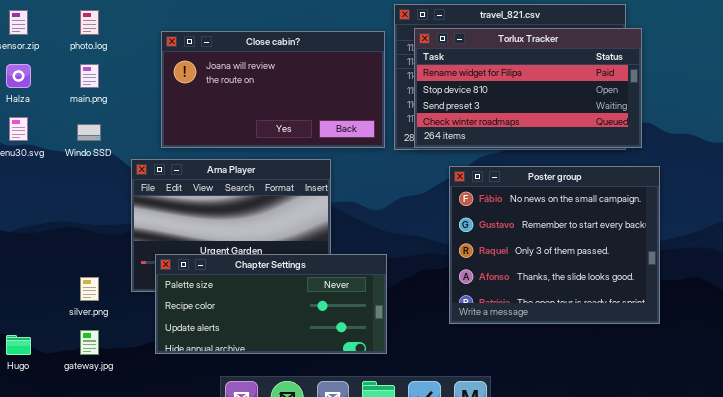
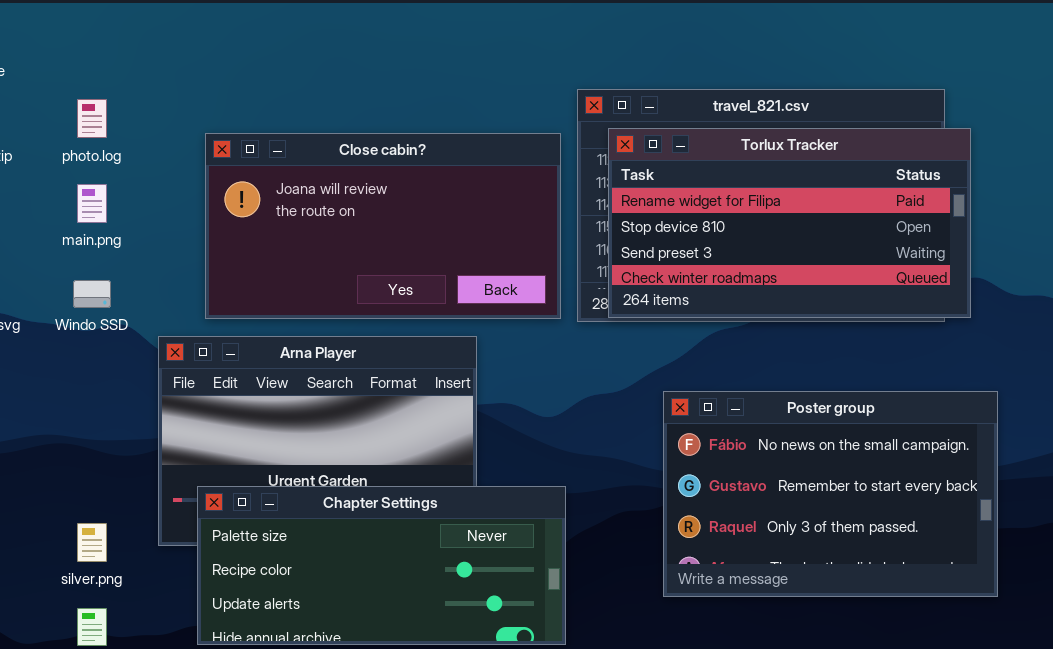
Poster group: [449,166,660,324] -> [663,391,998,597], resized

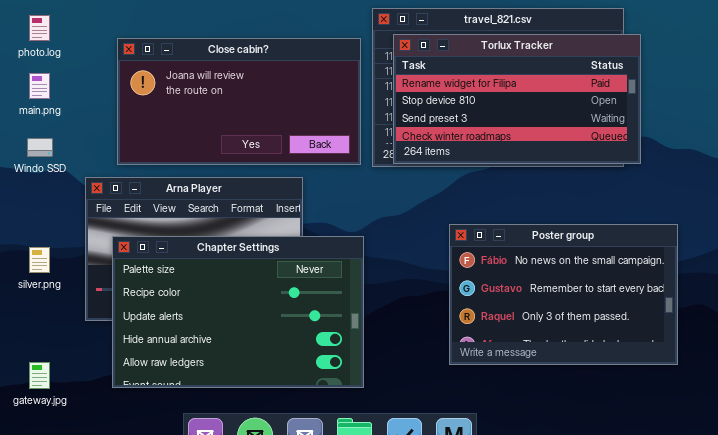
Poster group: [663,391,998,597] -> [449,224,678,365], moved
Chapter Settings: [197,486,566,645] -> [112,236,364,388], resized
silver.png: [77,523,107,562] -> [29,247,50,273], moved

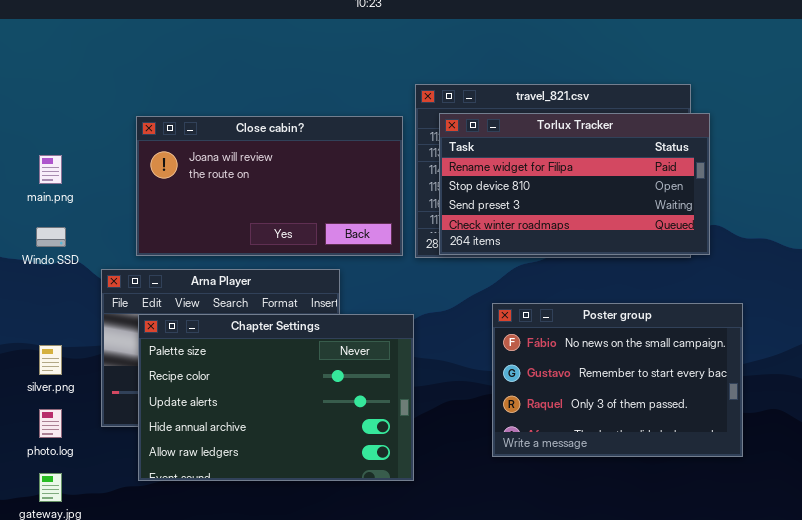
photo.log: [29,15,50,41] -> [39,409,62,438], moved
Poster group: [449,224,678,365] -> [492,303,743,457], moved
Chapter Settings: [112,236,364,388] -> [138,314,414,481], moved

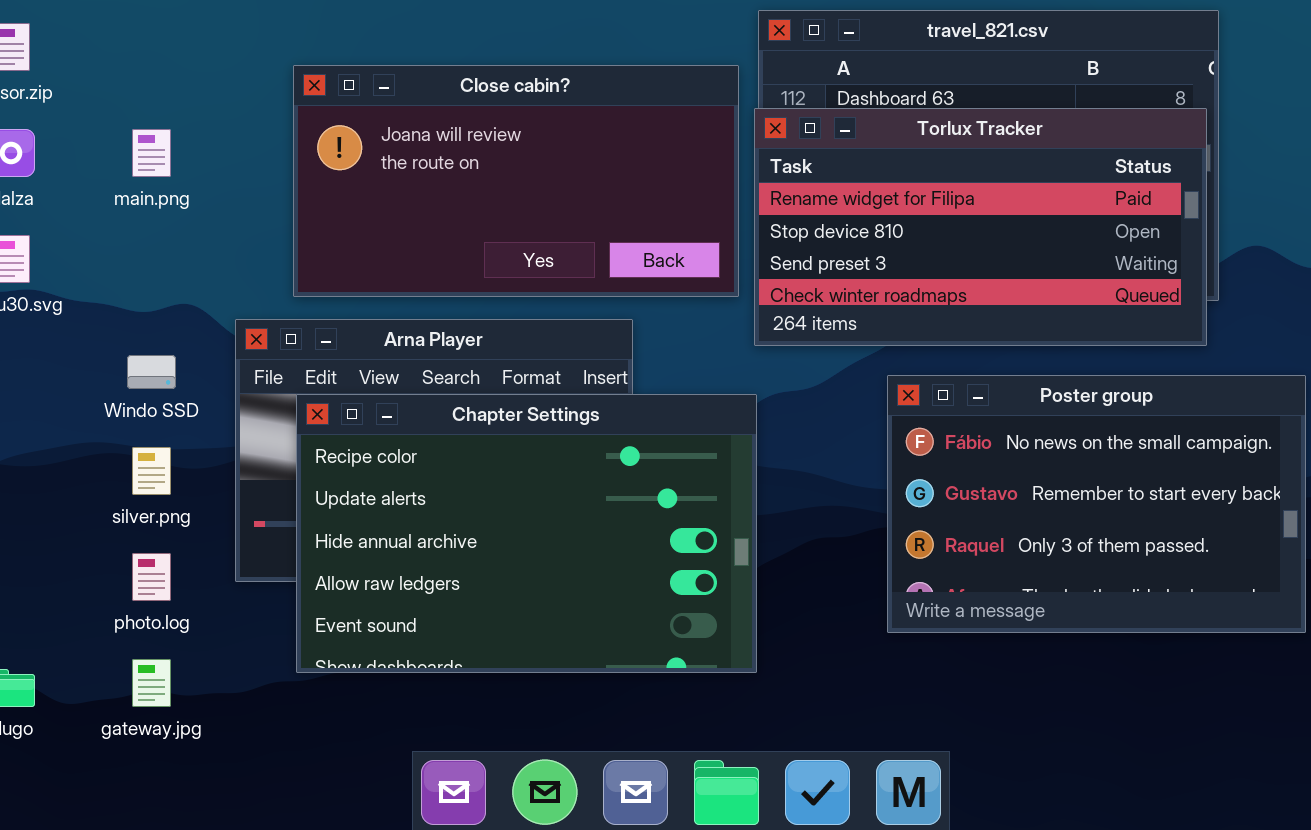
Torlux Tracker: [439,113,710,255] -> [754,108,1207,346], moved
Windo SSD: [36,227,66,247] -> [127,355,176,389], moved
Chapter Settings: [138,314,414,481] -> [296,394,757,673], scrolled down 1 row

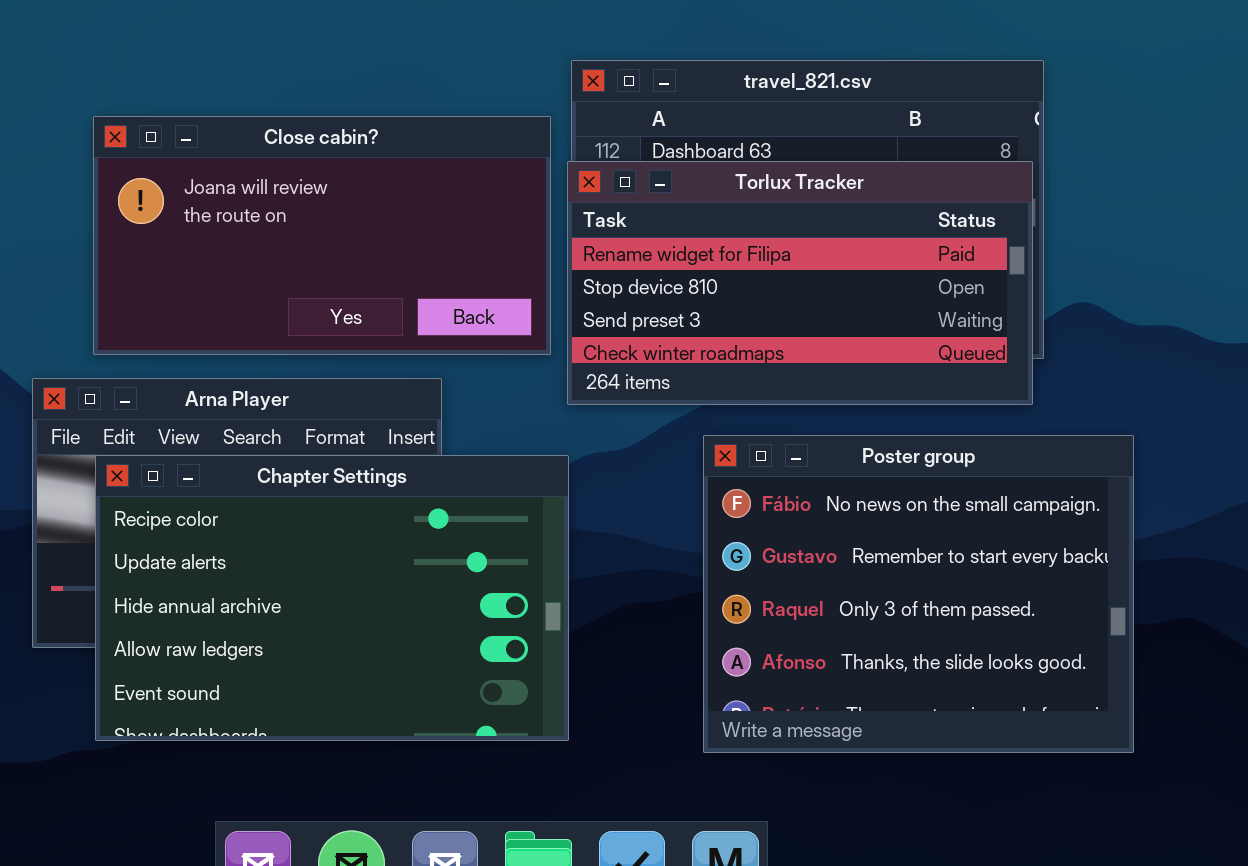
Poster group: [887,375,1306,633] -> [703,435,1134,753], resized

